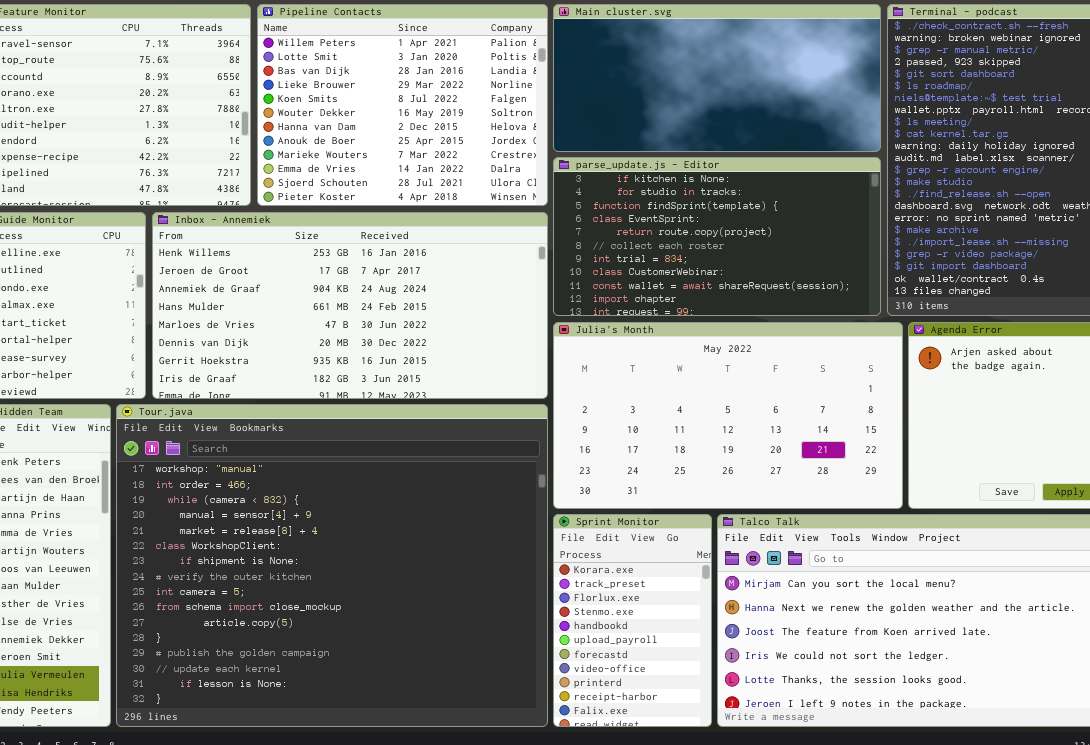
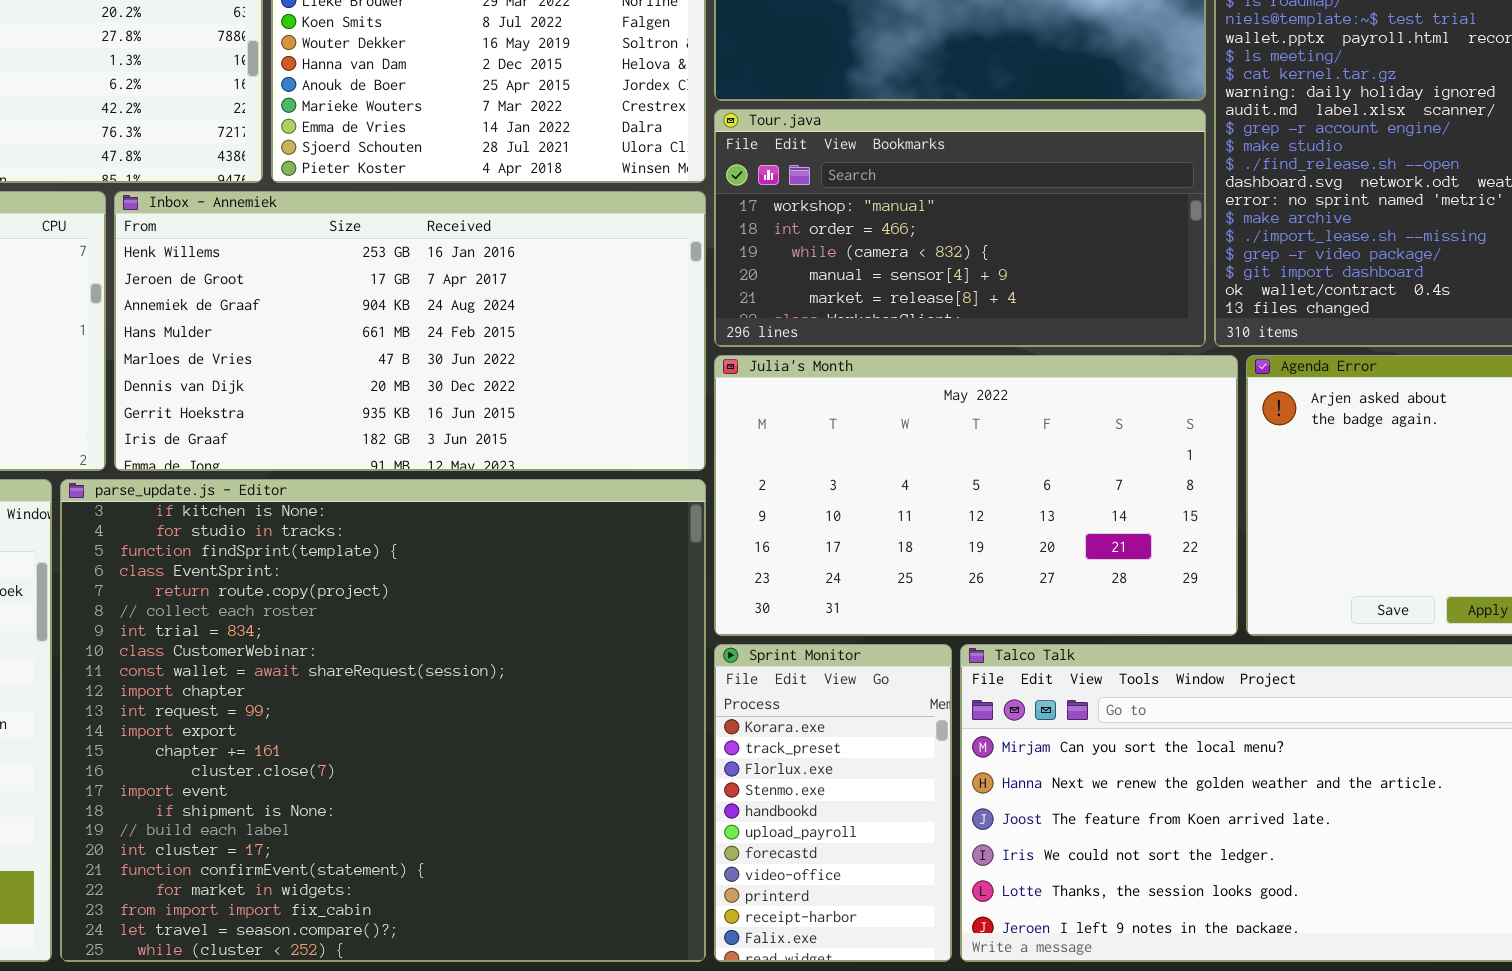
parse_update.js - Editor: [553,157,881,316] -> [60,479,706,962], moved, resized
Tour.java: [116,404,548,727] -> [714,109,1206,347], moved, resized

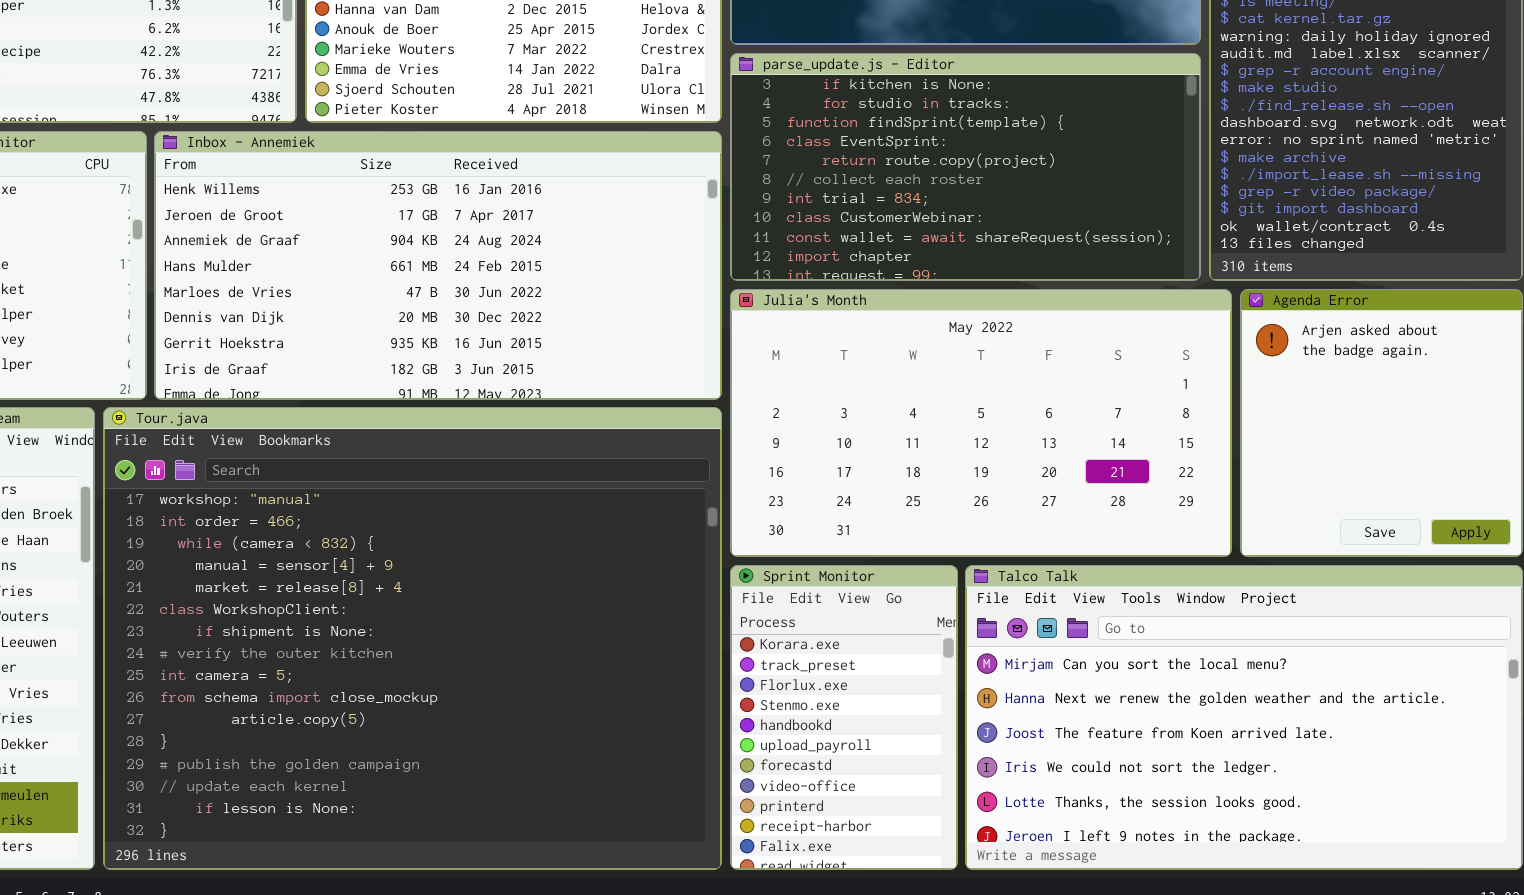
Tour.java: [714,109,1206,347] -> [103,407,722,870], moved, resized
parse_update.js - Editor: [60,479,706,962] -> [730,53,1201,281], moved, resized

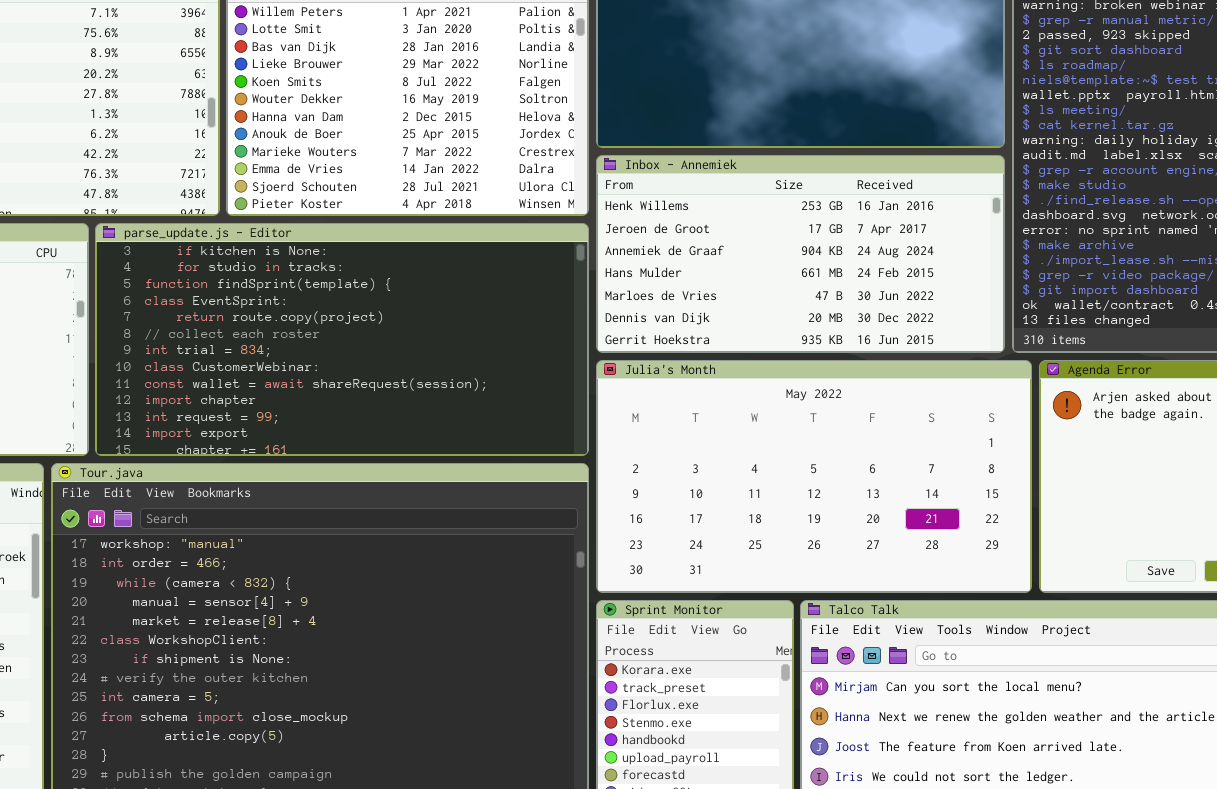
parse_update.js - Editor: [730,53,1201,281] -> [95,223,589,456], moved, resized
Inbox - Annemiek: [154,131,722,400] -> [596,155,1005,353], moved, resized

